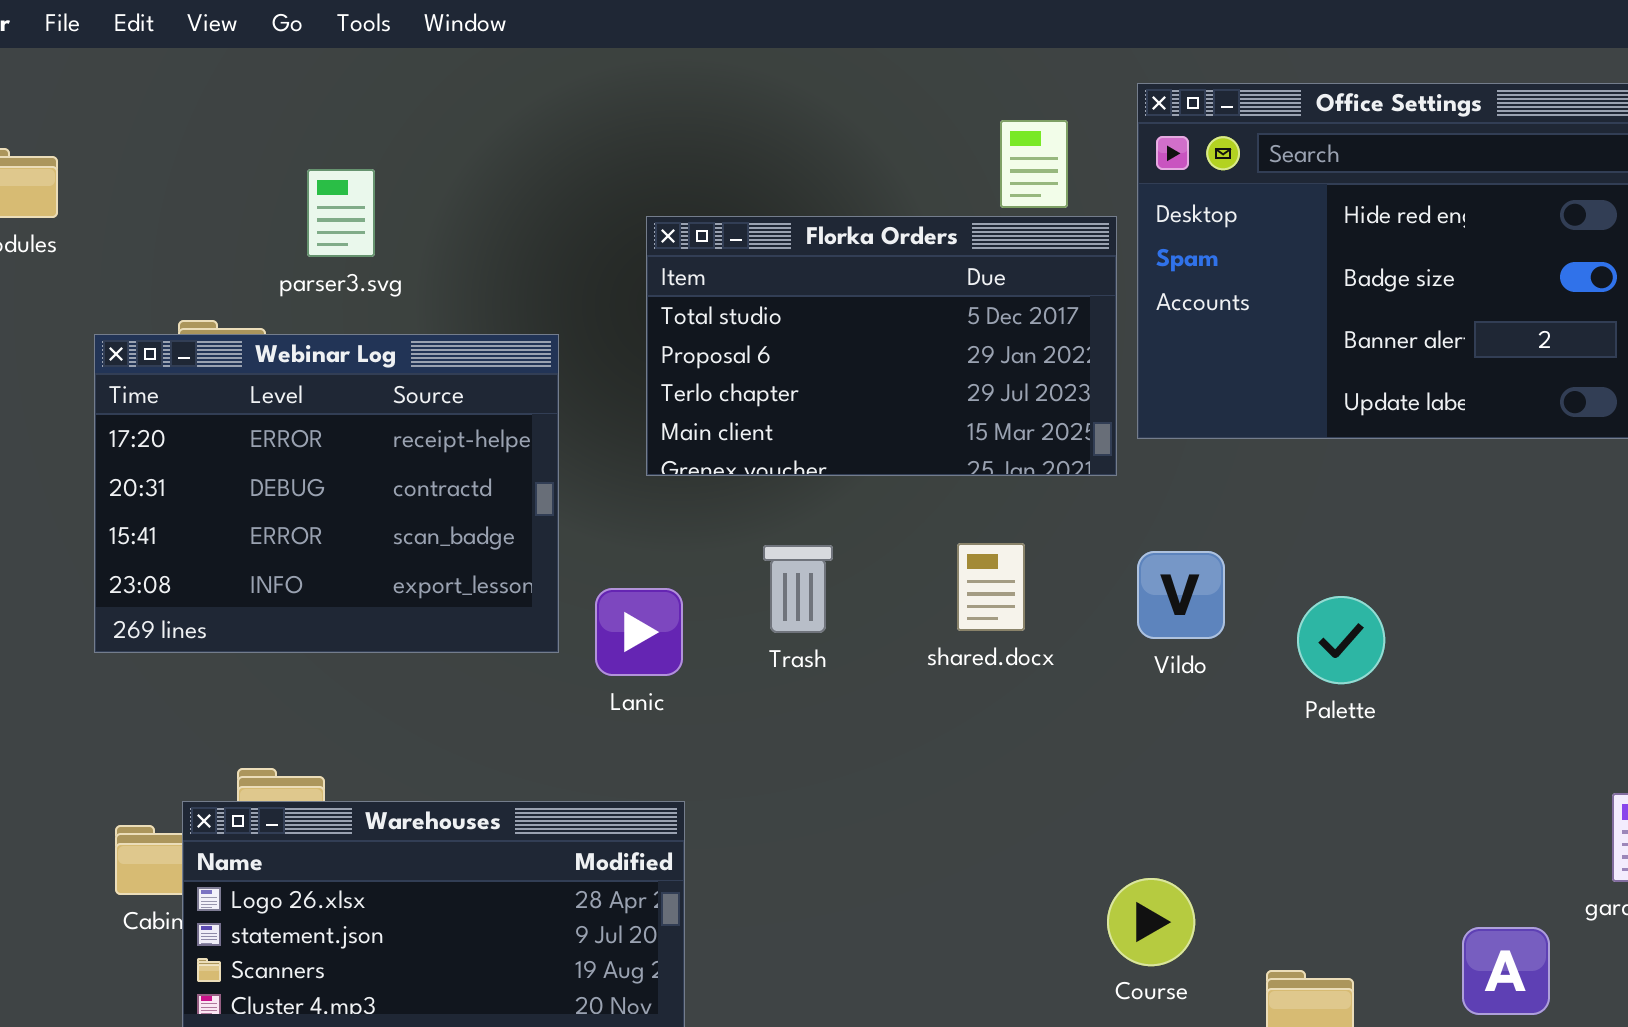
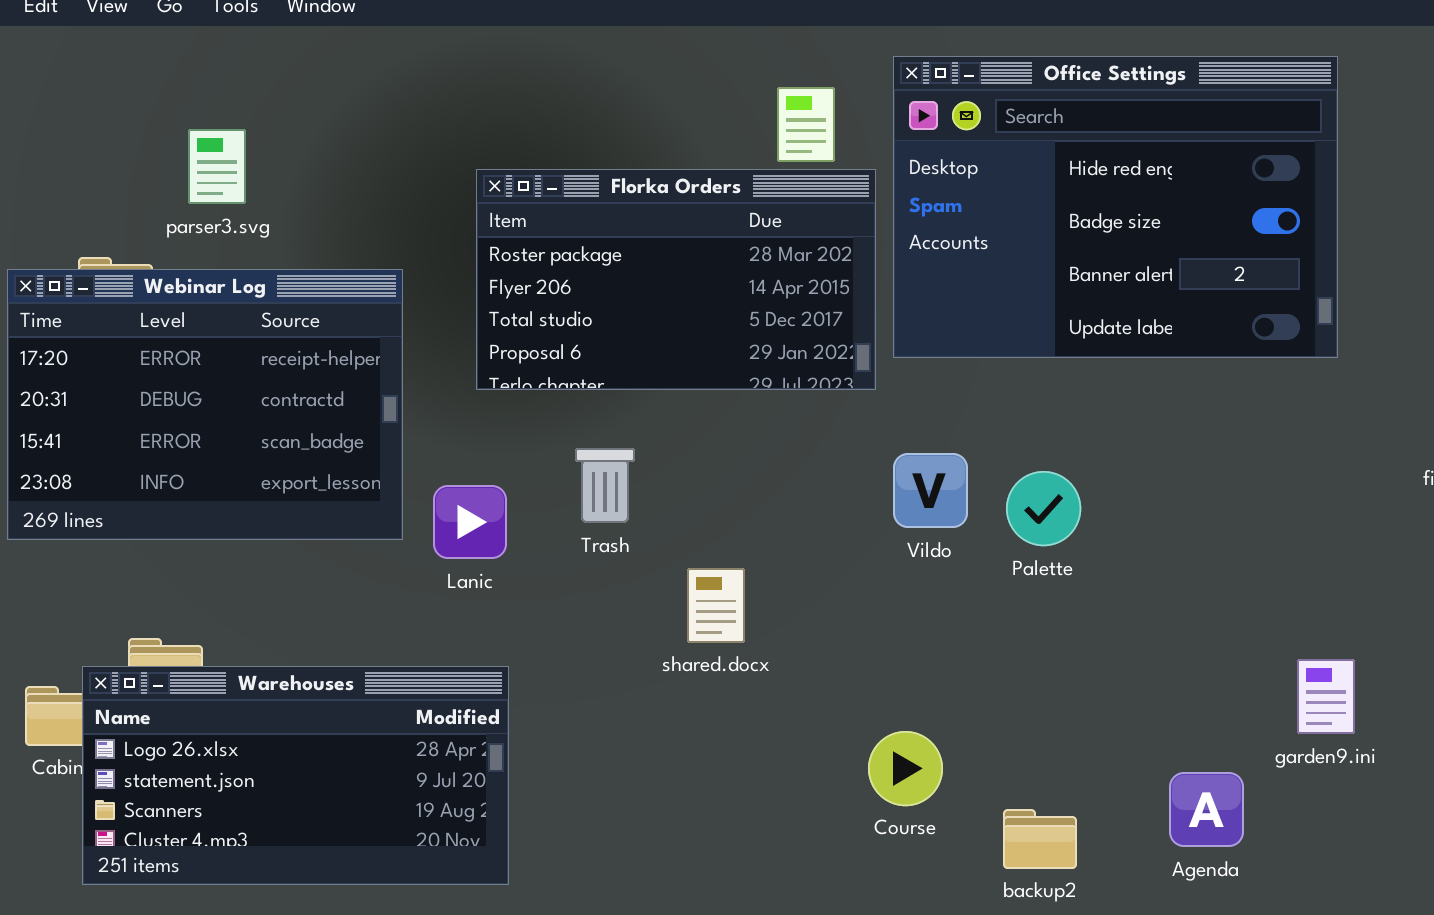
Florka Orders: [646,216,1117,476] -> [476,169,876,390], scrolled up 2 rows
shared.docx: [957,543,1025,631] -> [687,568,745,643], moved
Palette: [1297,596,1385,684] -> [1006,471,1081,546], moved

